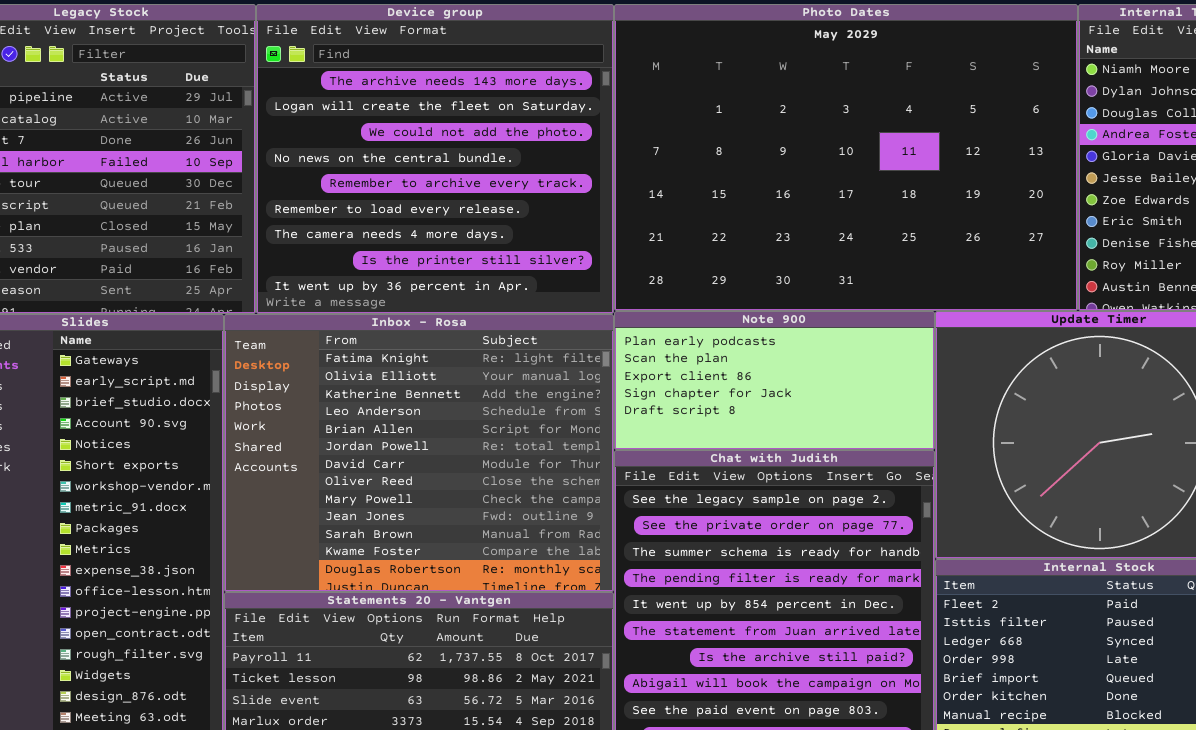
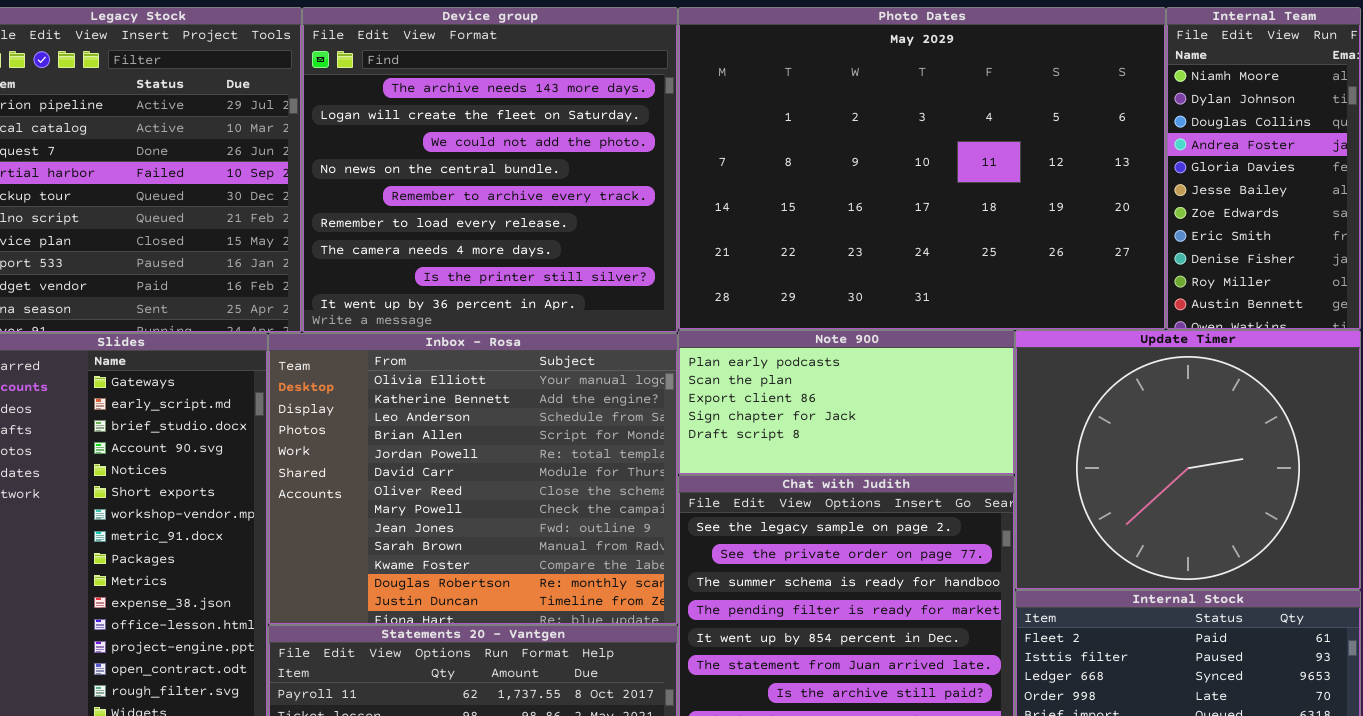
Inbox - Rosa: [224,314,614,592] -> [268,333,678,625], scrolled down 1 row

